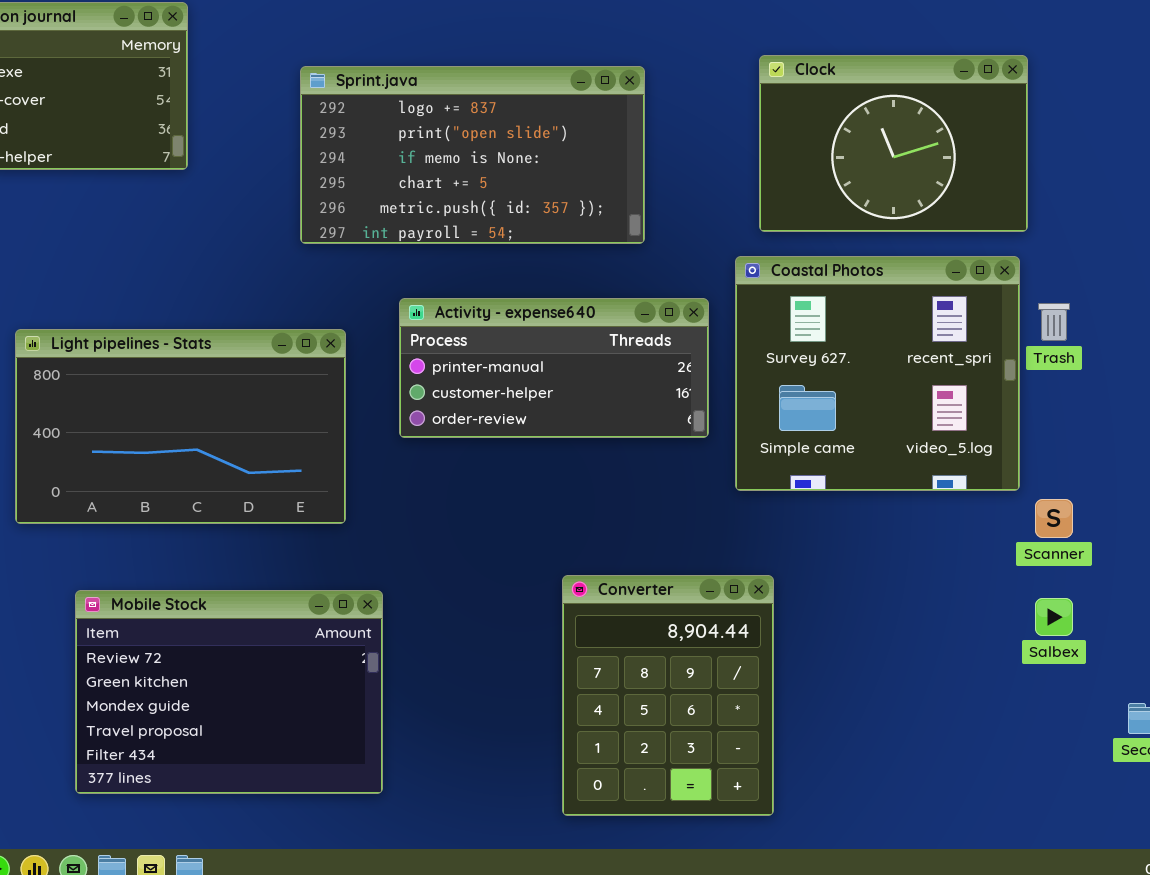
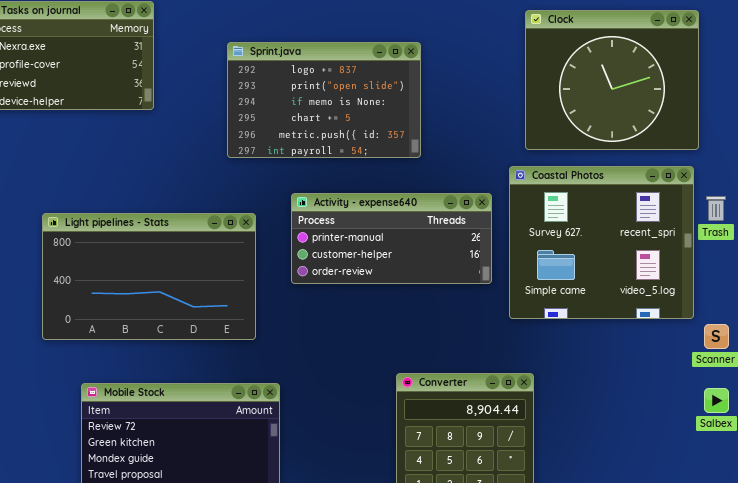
Clock: [759,55,1028,232] -> [525,10,699,150], resized
Sprint.java: [300,66,645,244] -> [227,42,421,158], resized

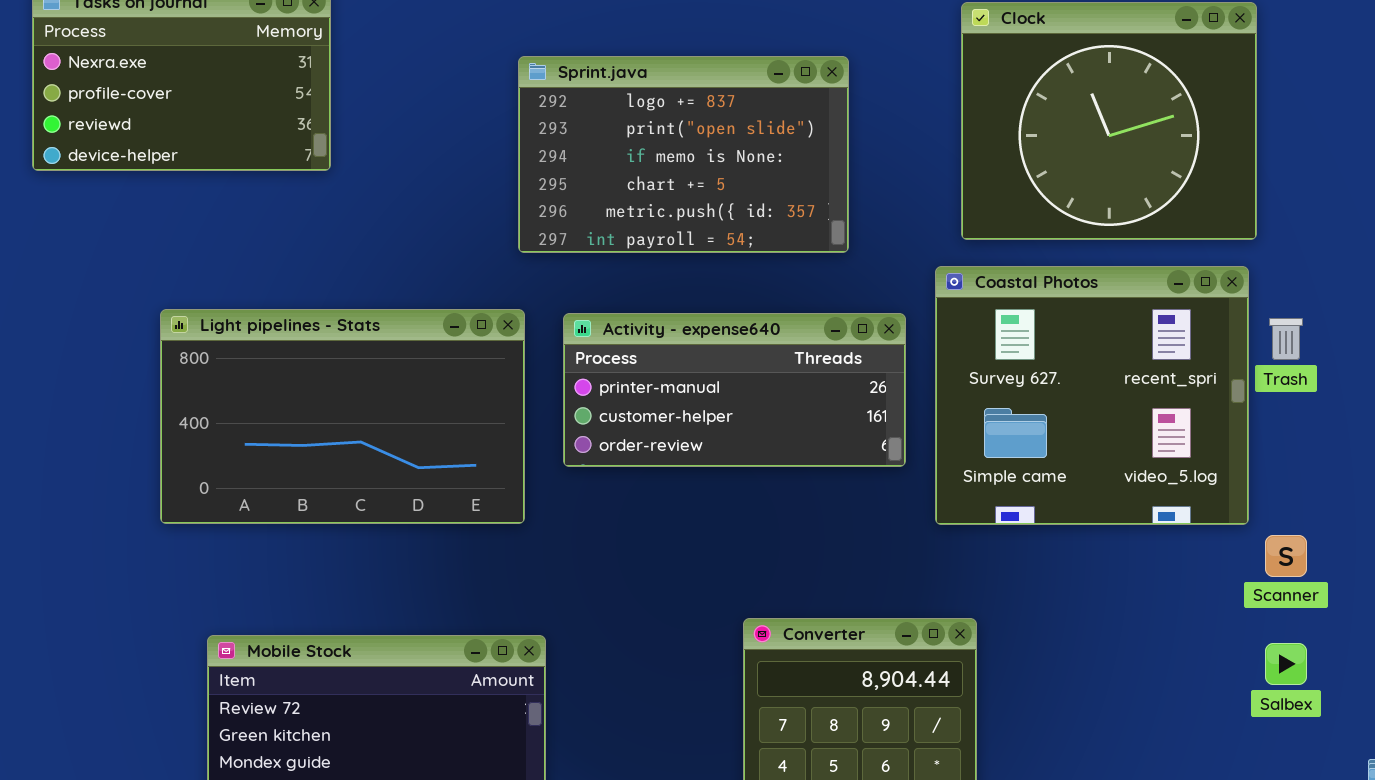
Sprint.java: [227,42,421,158] -> [518,56,849,253], moved
Light pipelines - Stats: [42,213,256,340] -> [160,309,525,524], moved

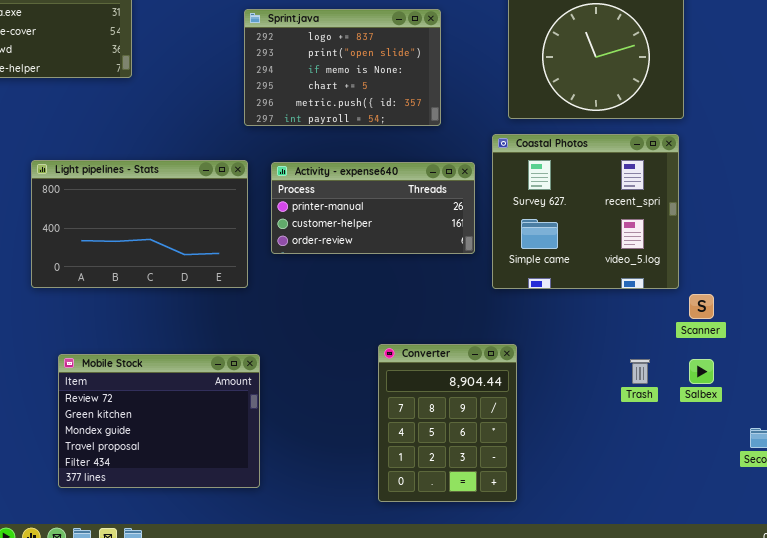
Trash: [1269,318,1303,360] -> [630,359,650,384], moved

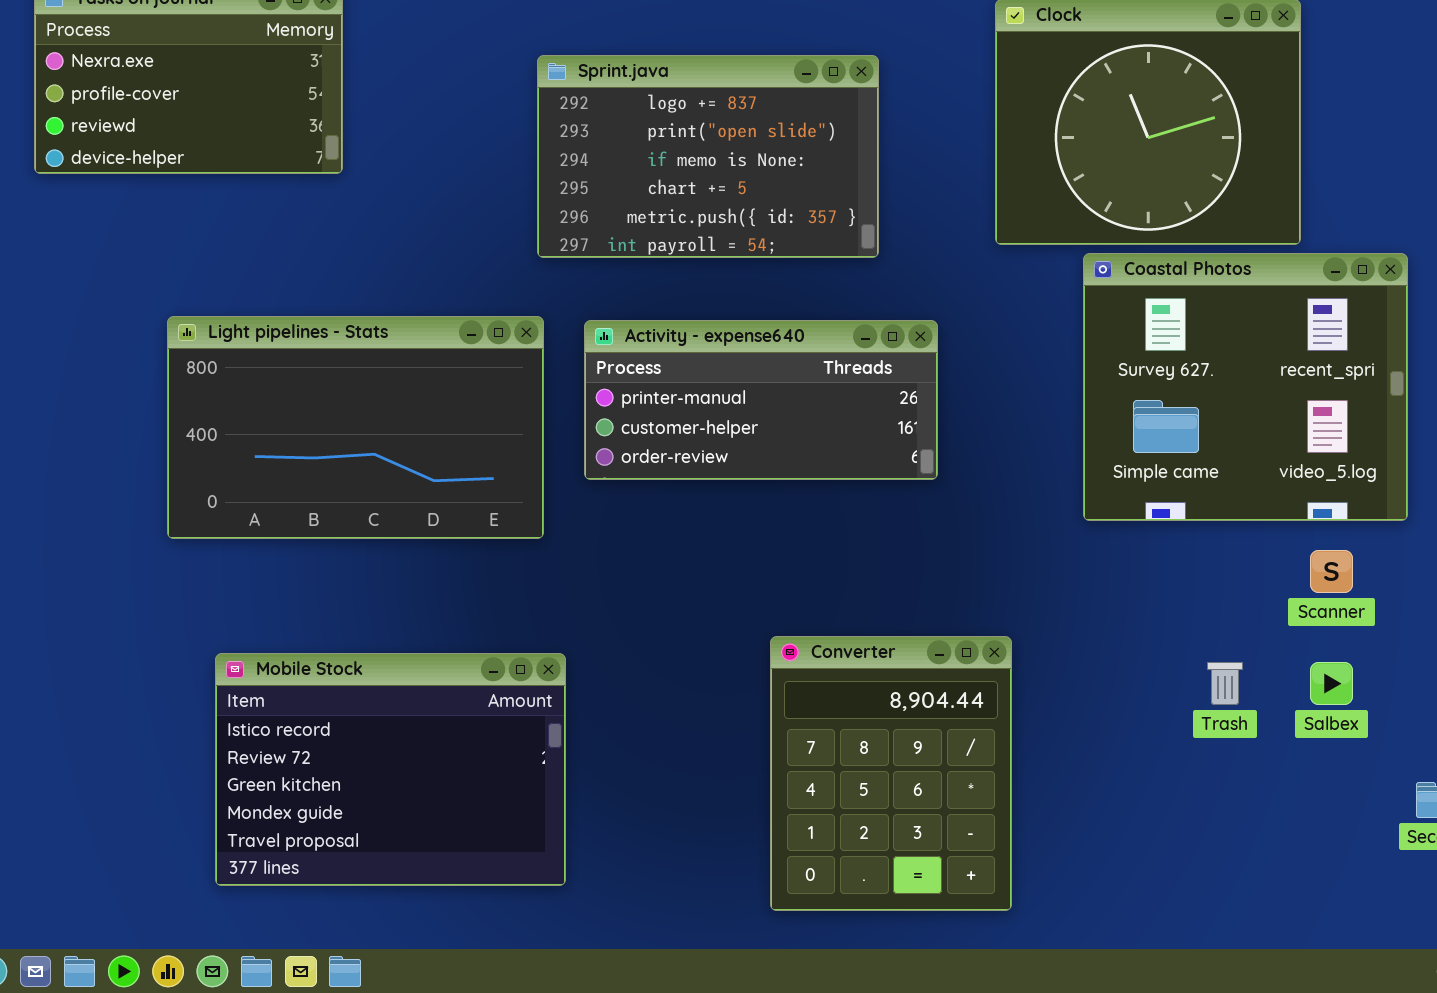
Coastal Photos: [492,134,679,289] -> [1083,253,1408,521], moved
Mobile Stock: [58,354,260,488] -> [215,653,566,886], scrolled up 1 row

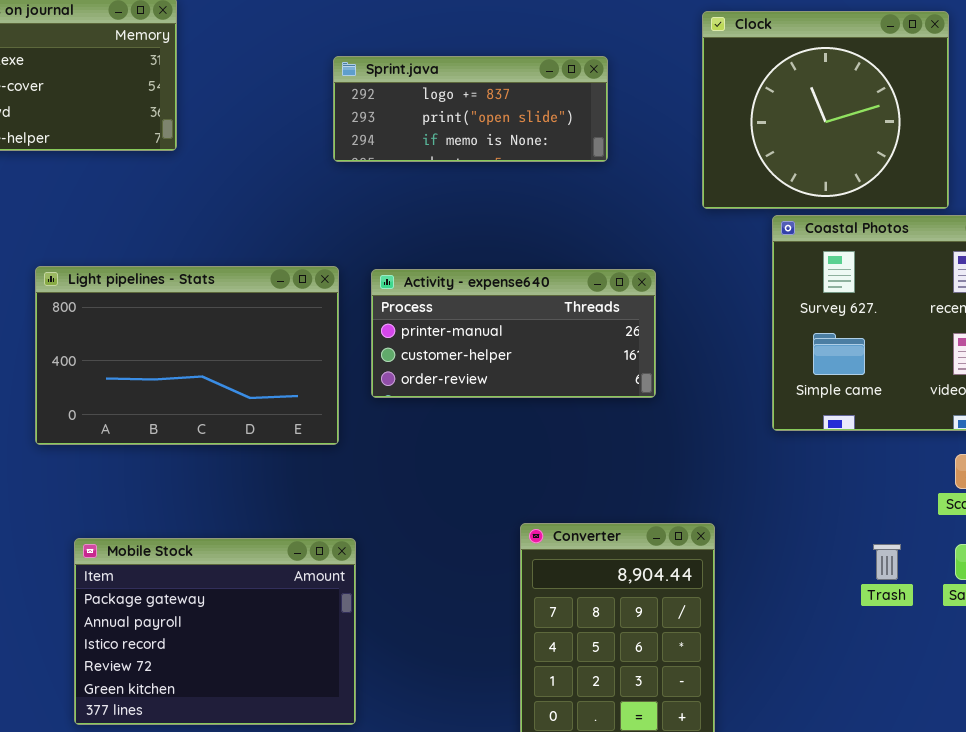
Sprint.java: [537,55,879,258] -> [333,56,608,162], resized
Mobile Stock: [215,653,566,886] -> [74,538,356,725], scrolled up 2 rows

